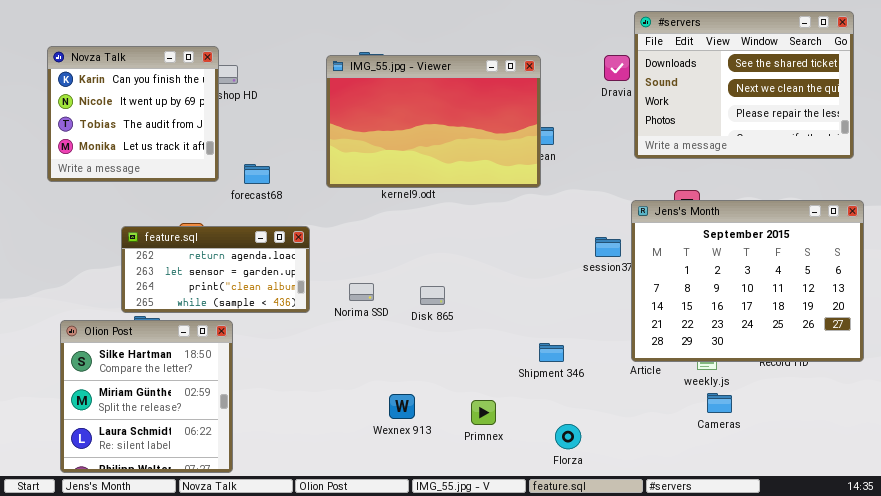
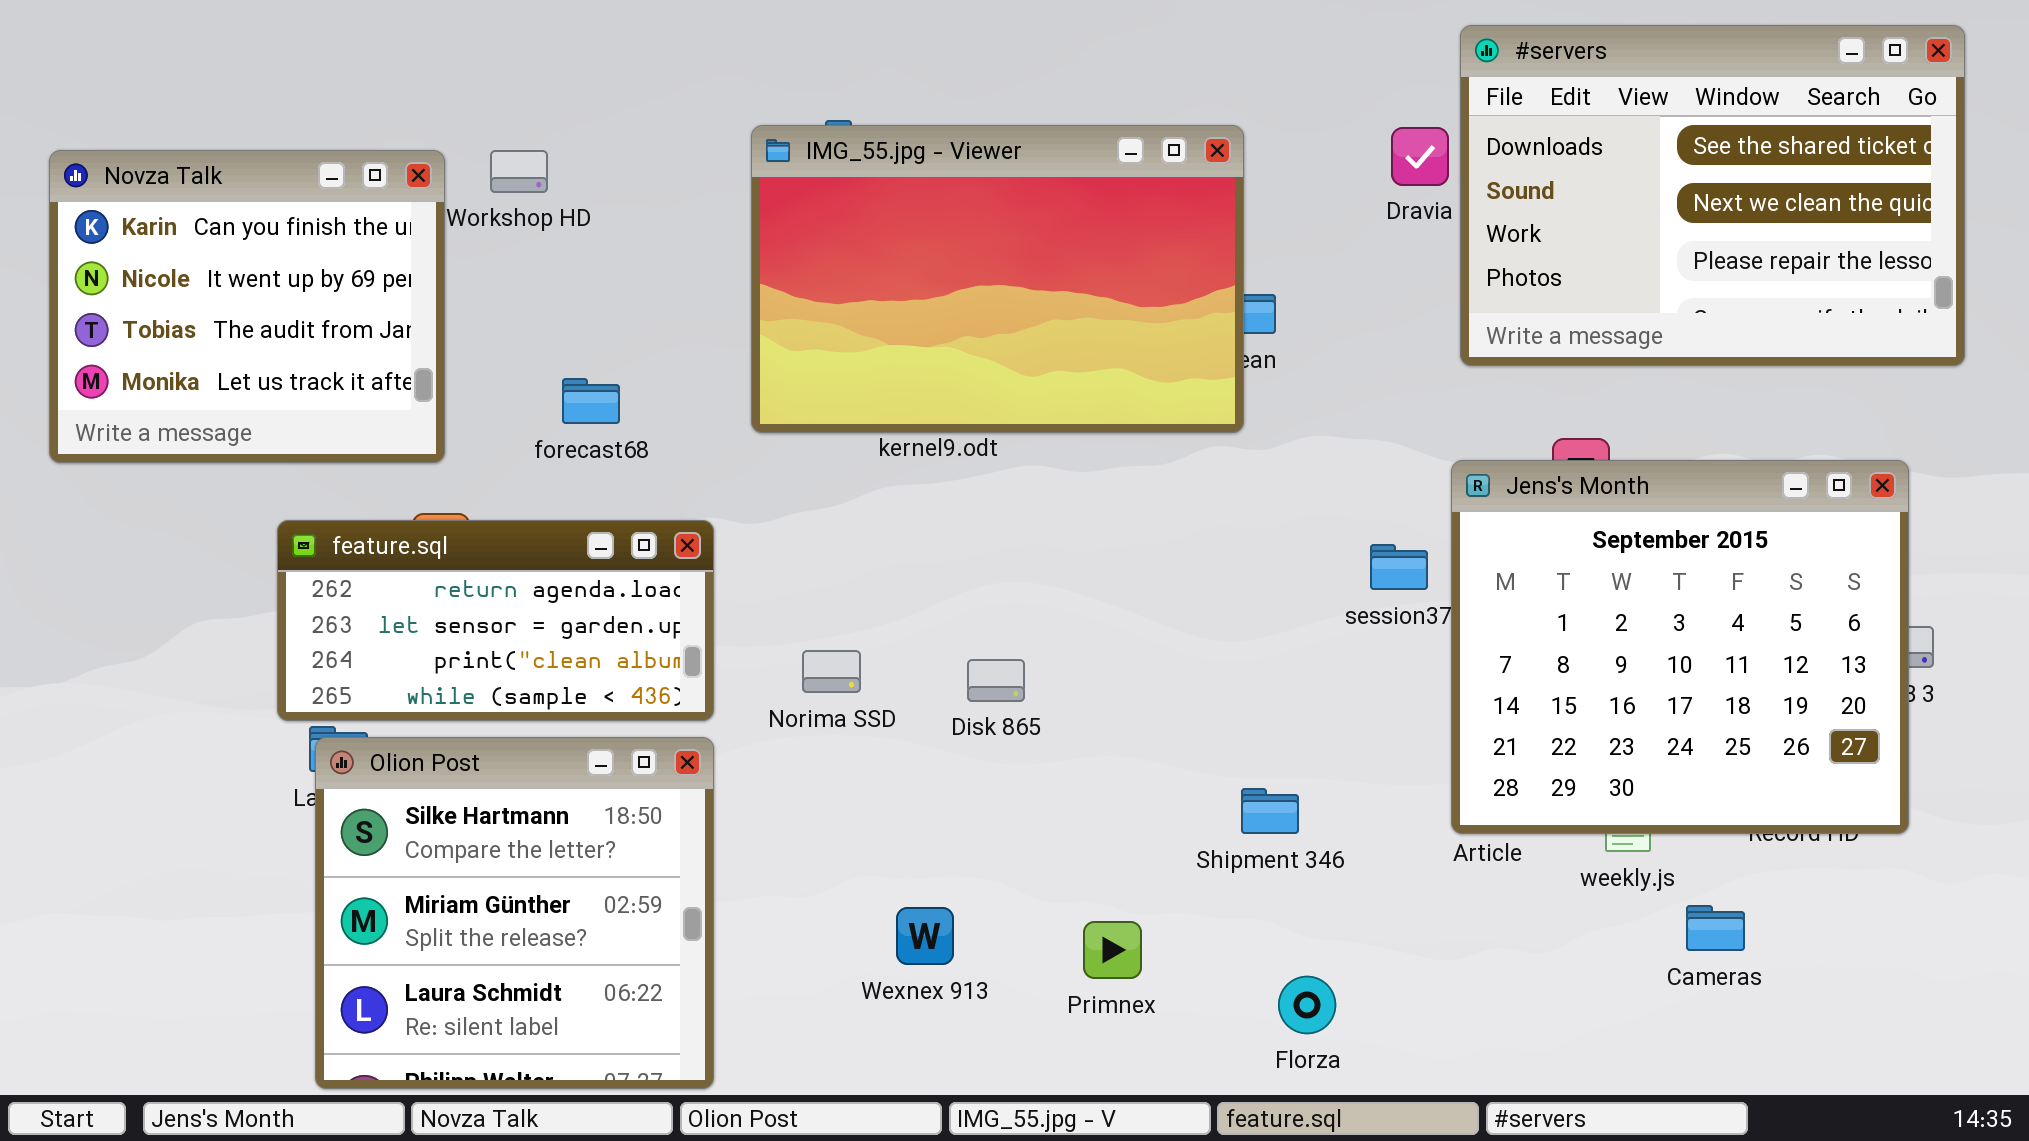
Novza Talk: [47,46,219,182] -> [49,150,445,463], moved
Jens's Month: [631,200,864,362] -> [1451,460,1909,834], resized
Olion Post: [60,320,233,473] -> [315,737,714,1089], moved
Cameras: [707,393,732,413] -> [1686,905,1745,951], moved

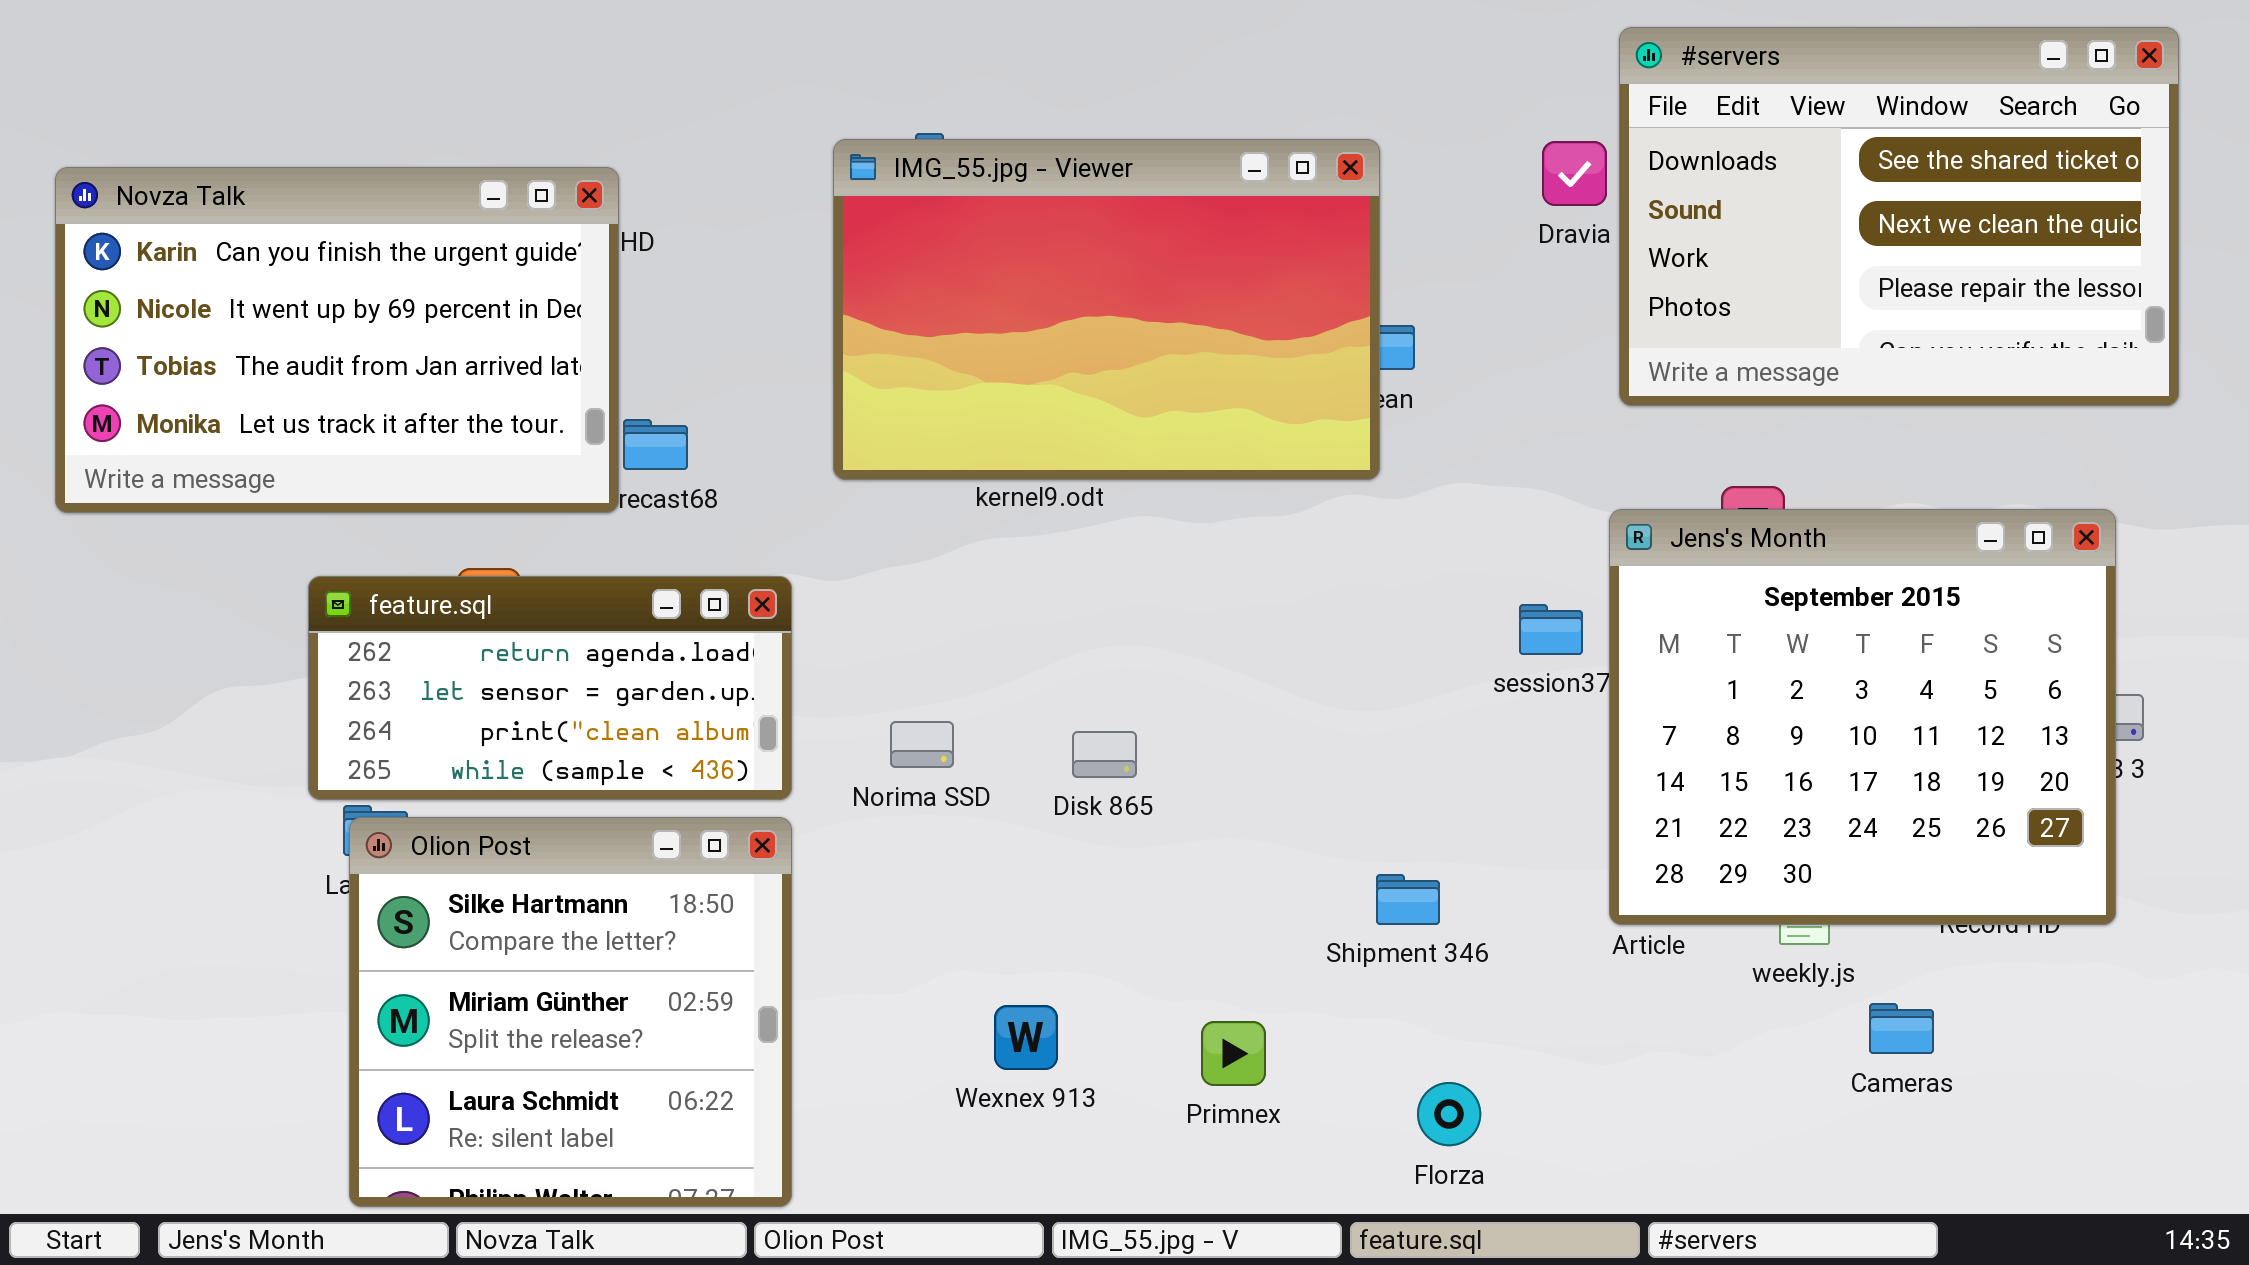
Novza Talk: [49,150,445,463] -> [55,167,619,513], resized

